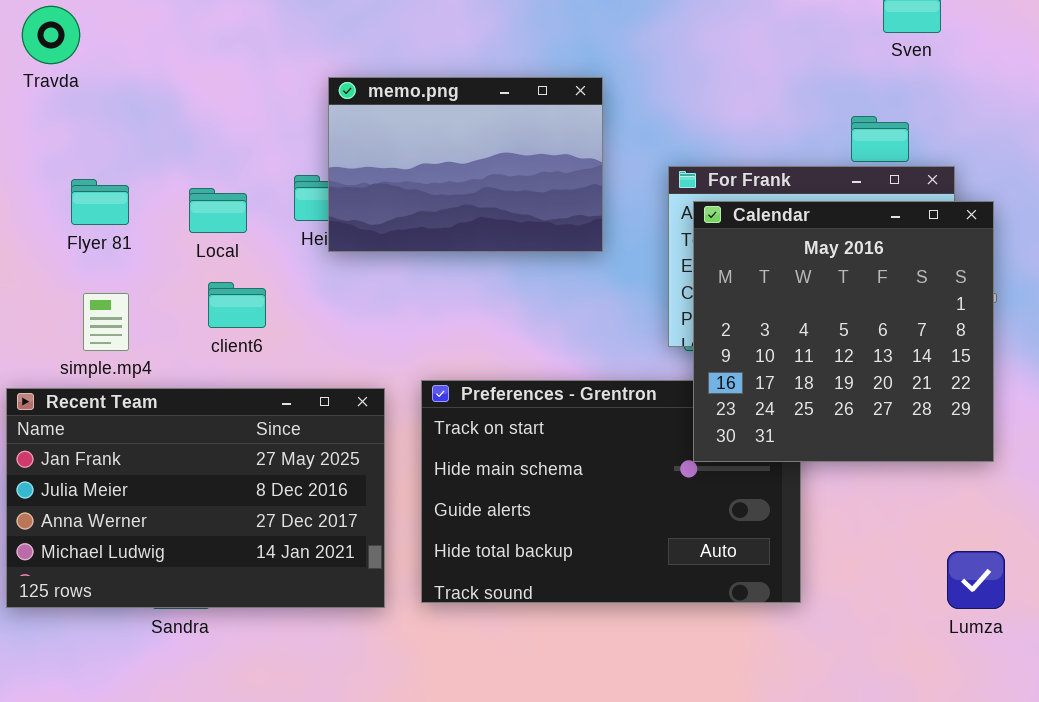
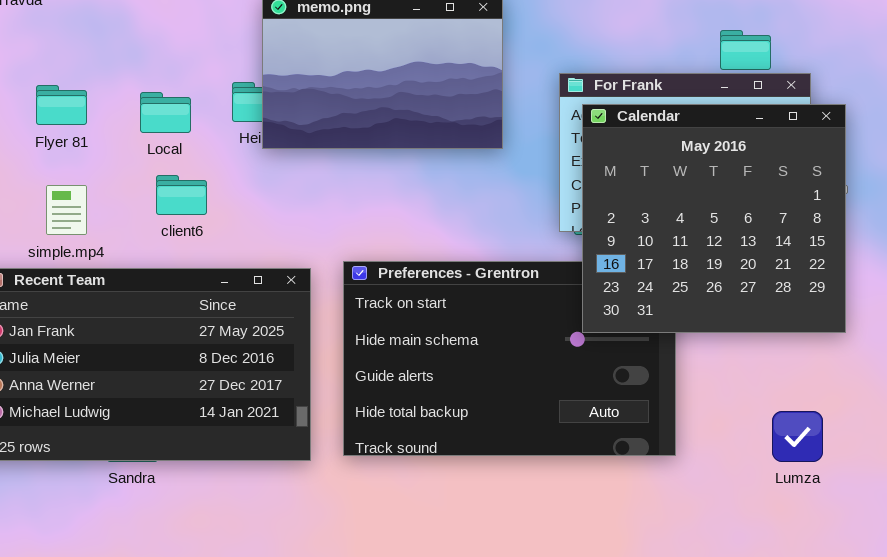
Lumza: [947,551,1005,609] -> [772,411,823,462], moved

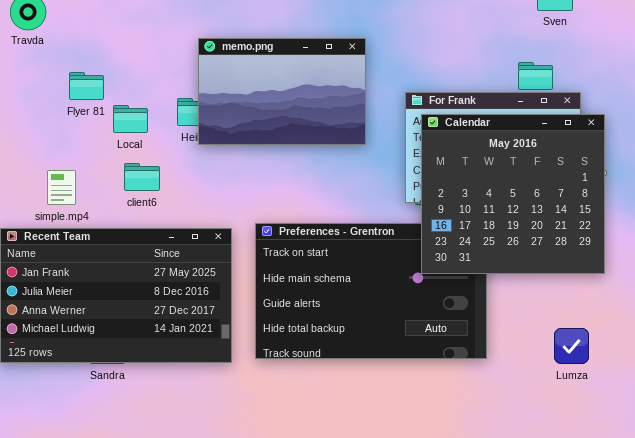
Flyer 81: [36,85,87,125] -> [69,72,104,100], moved

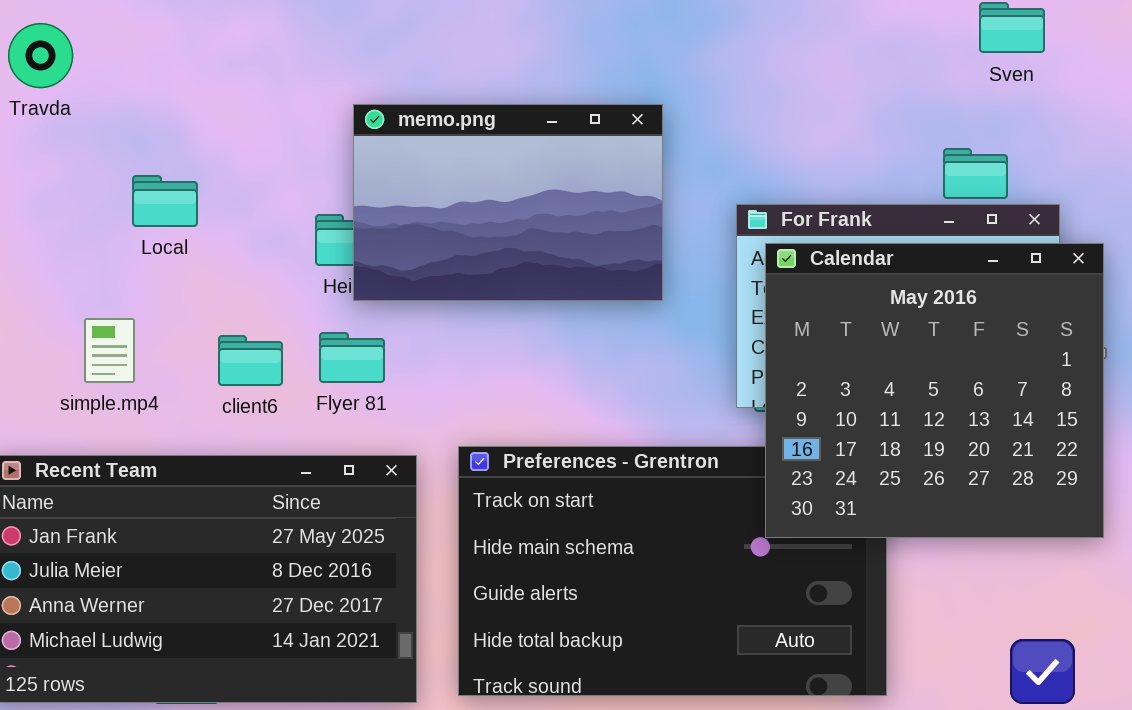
Flyer 81: [69,72,104,100] -> [319,332,385,383], moved
Local: [113,105,148,133] -> [132,175,198,227], moved
simple.mp4: [47,170,76,205] -> [84,318,135,383], moved

